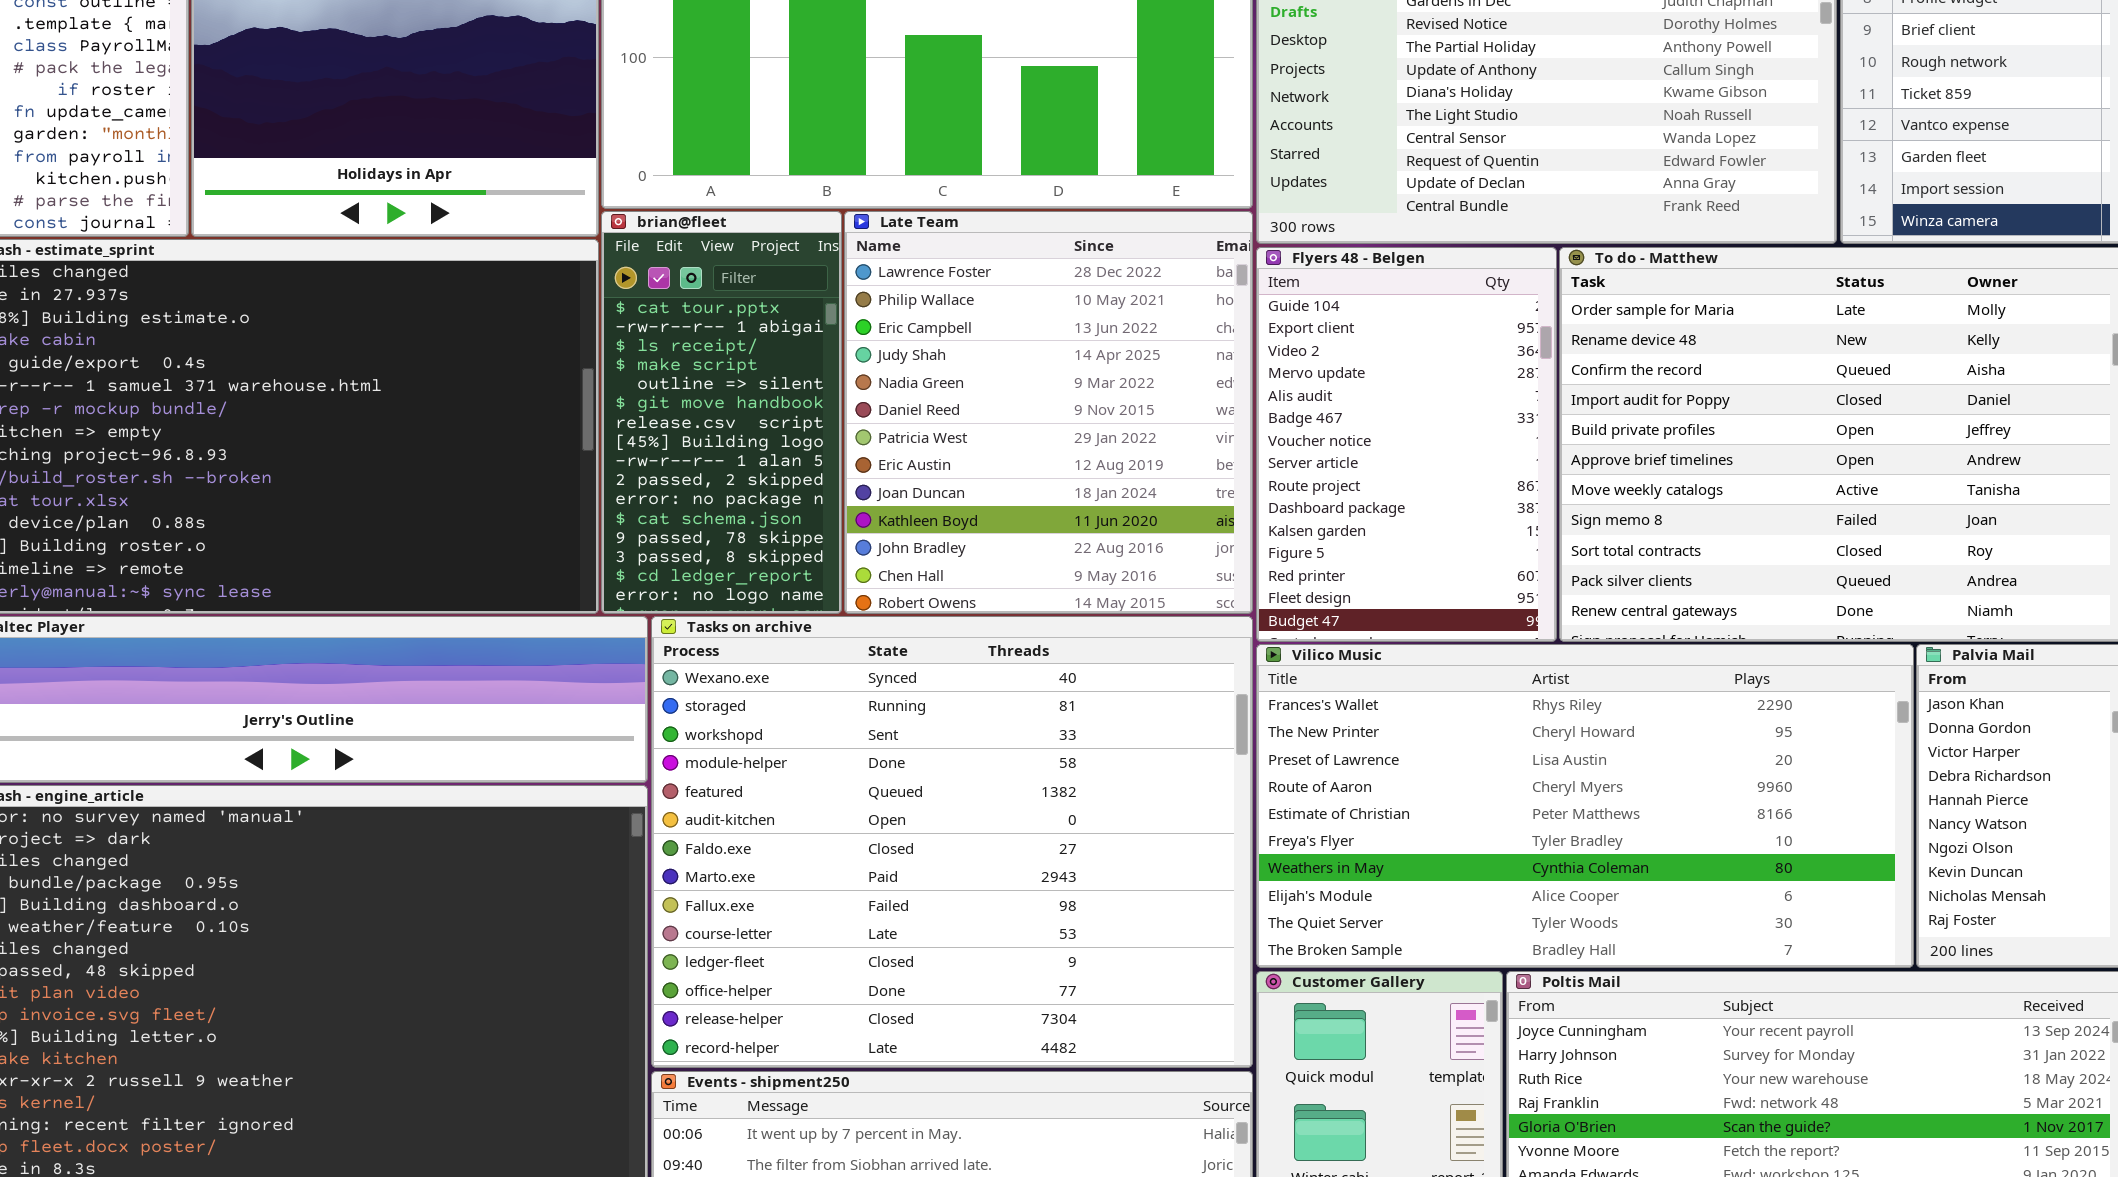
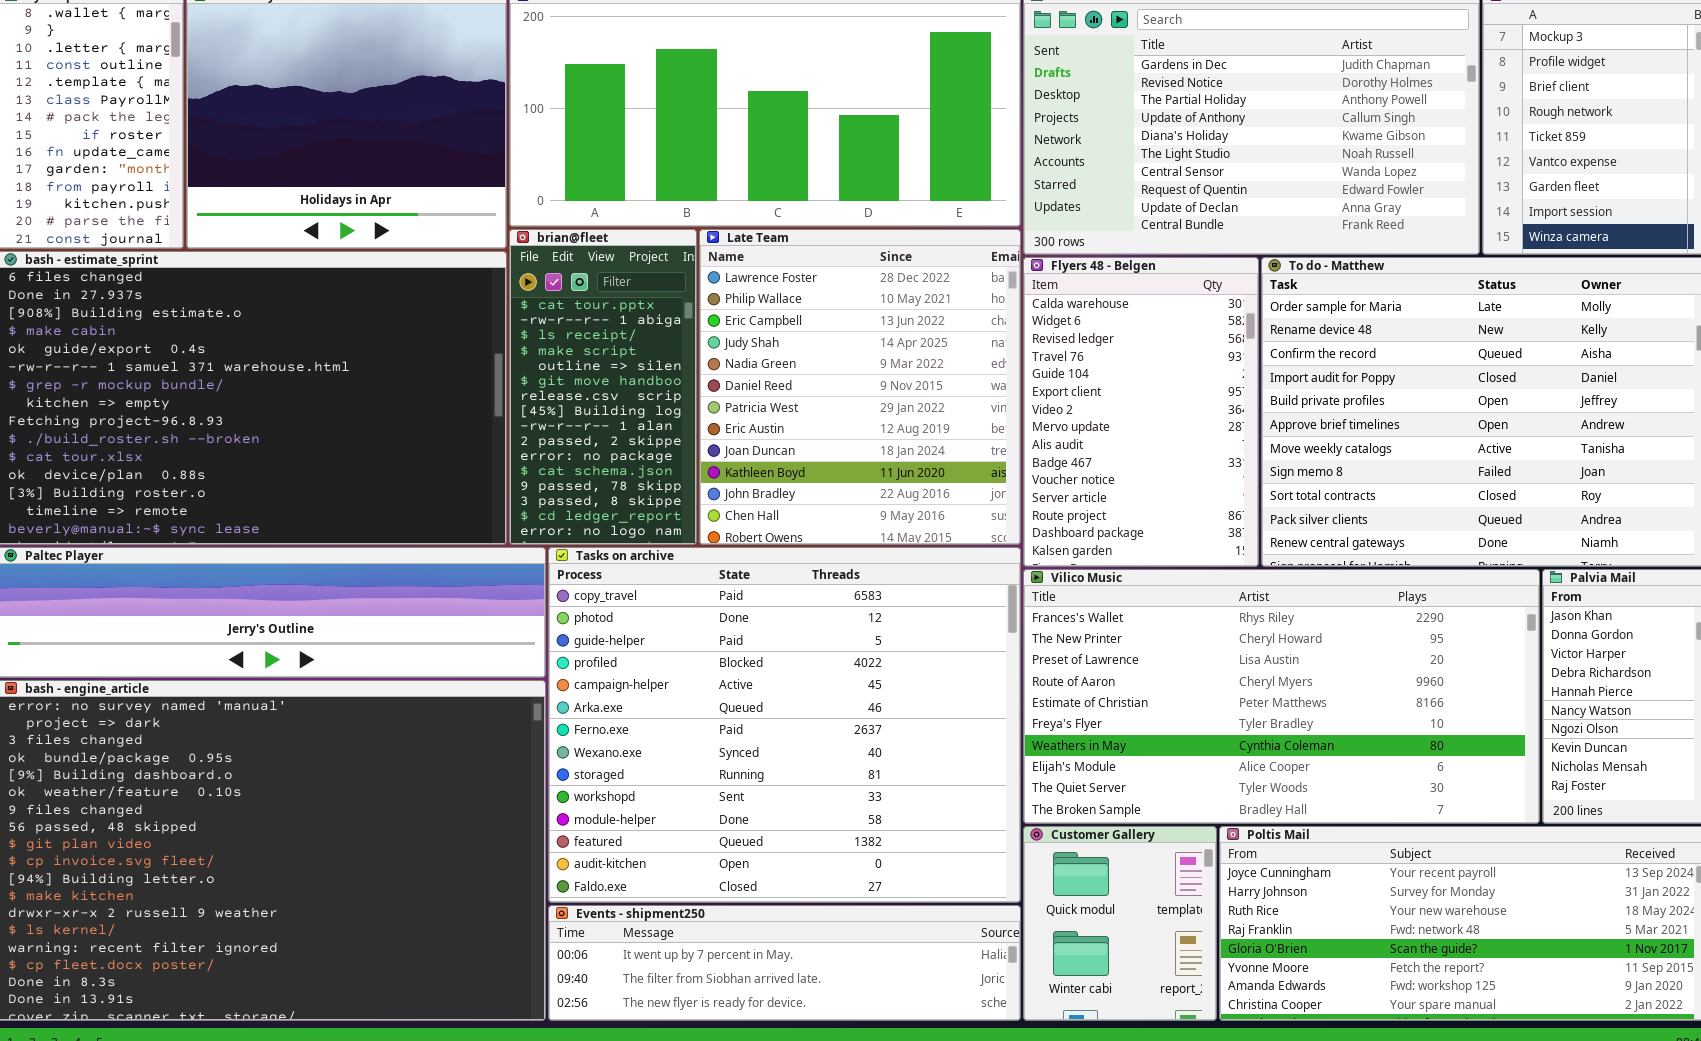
Flyers 48 - Belgen: [1256,247,1557,642] -> [1023,257,1259,567], scrolled up 4 rows
Tasks on archive: [651,616,1253,1068] -> [548,547,1021,903], scrolled up 7 rows

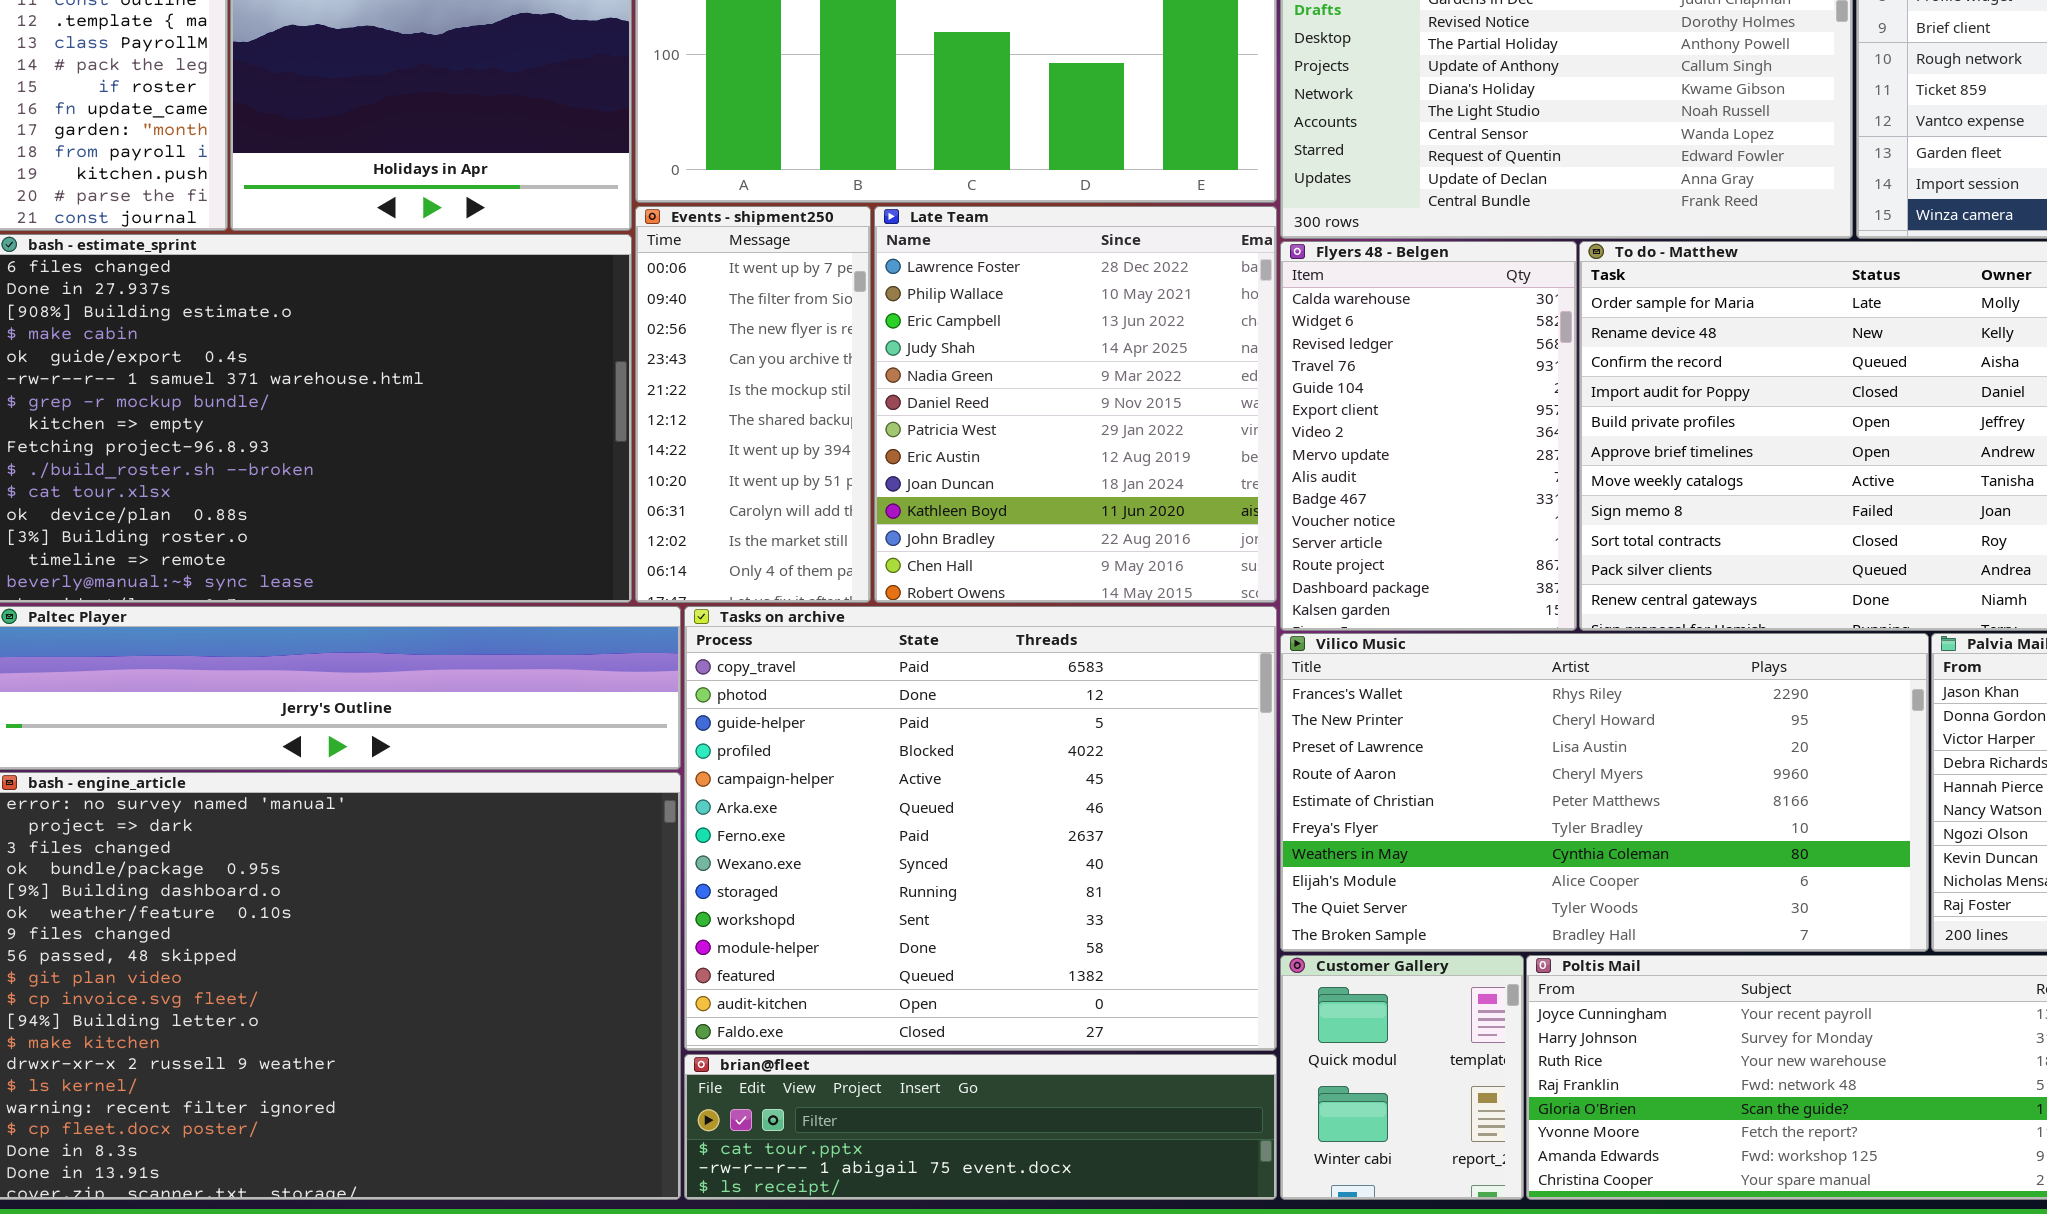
brian@fleet: [509,229,697,545] -> [684,1054,1277,1200], moved, resized
Events - shipment250: [548,905,1021,1021] -> [635,206,871,603], moved, resized

